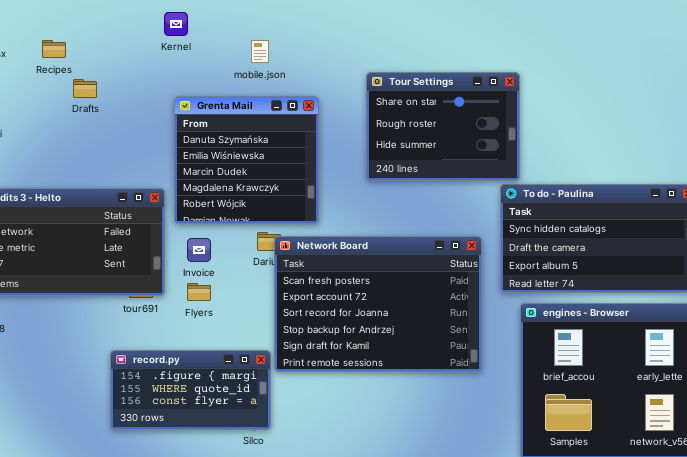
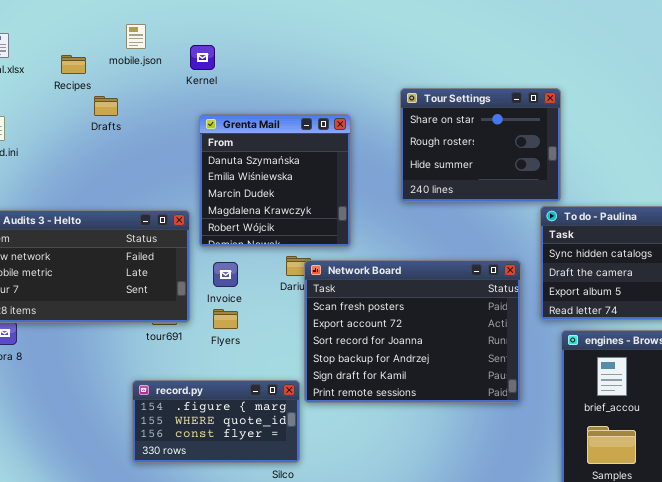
Kernel: [164,12,188,36] -> [190,45,215,70], moved
mobile.json: [251,40,269,63] -> [126,24,146,49], moved

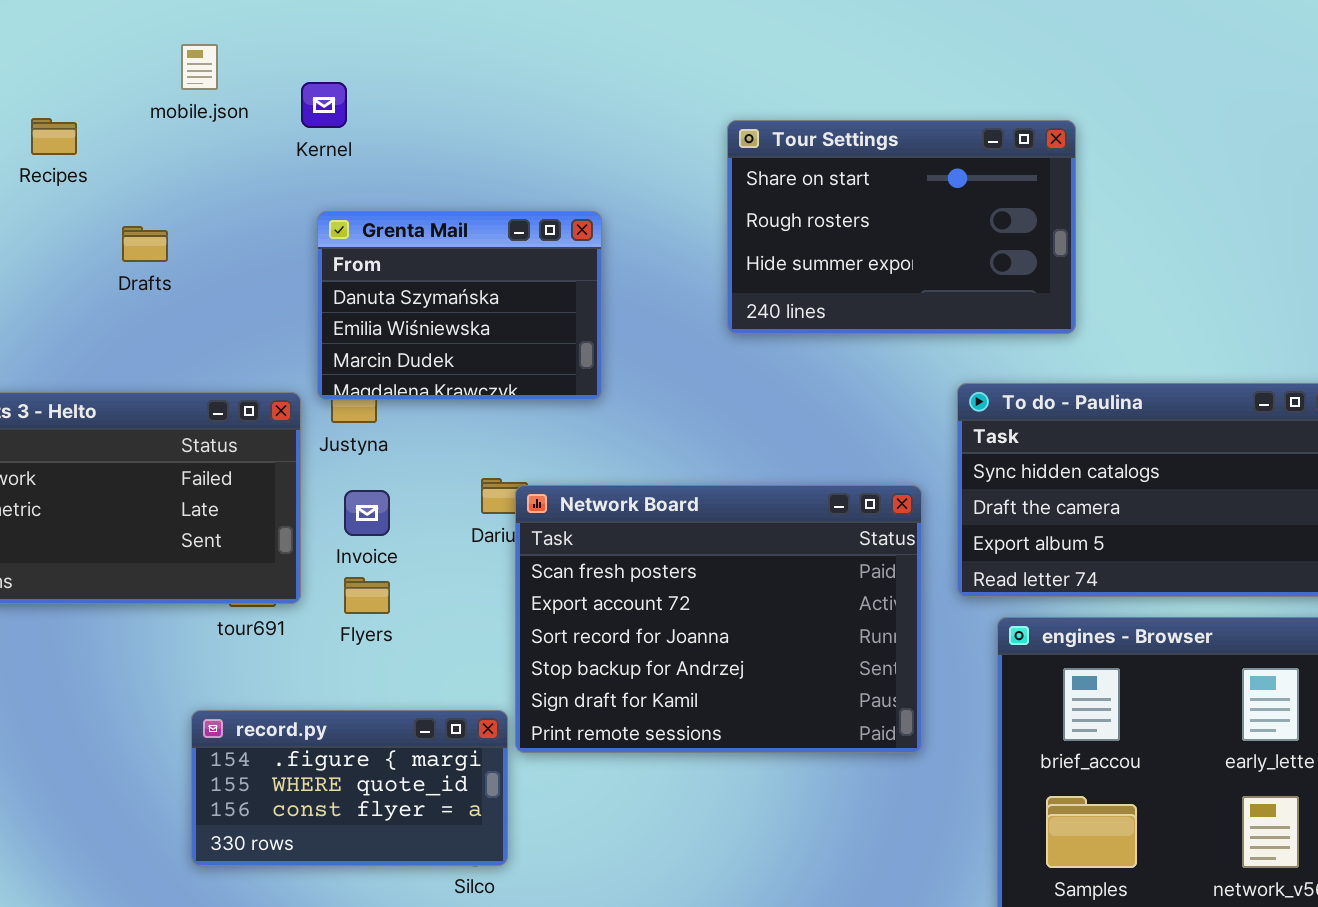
Recipes: [61,55,86,74] -> [31,118,77,155], moved
Tour Settings: [400,88,561,202] -> [727,120,1076,334], moved, resized
Drafts: [94,96,118,116] -> [122,226,168,262], moved
Grenta Mail: [199,114,351,247] -> [317,211,602,400], resized

